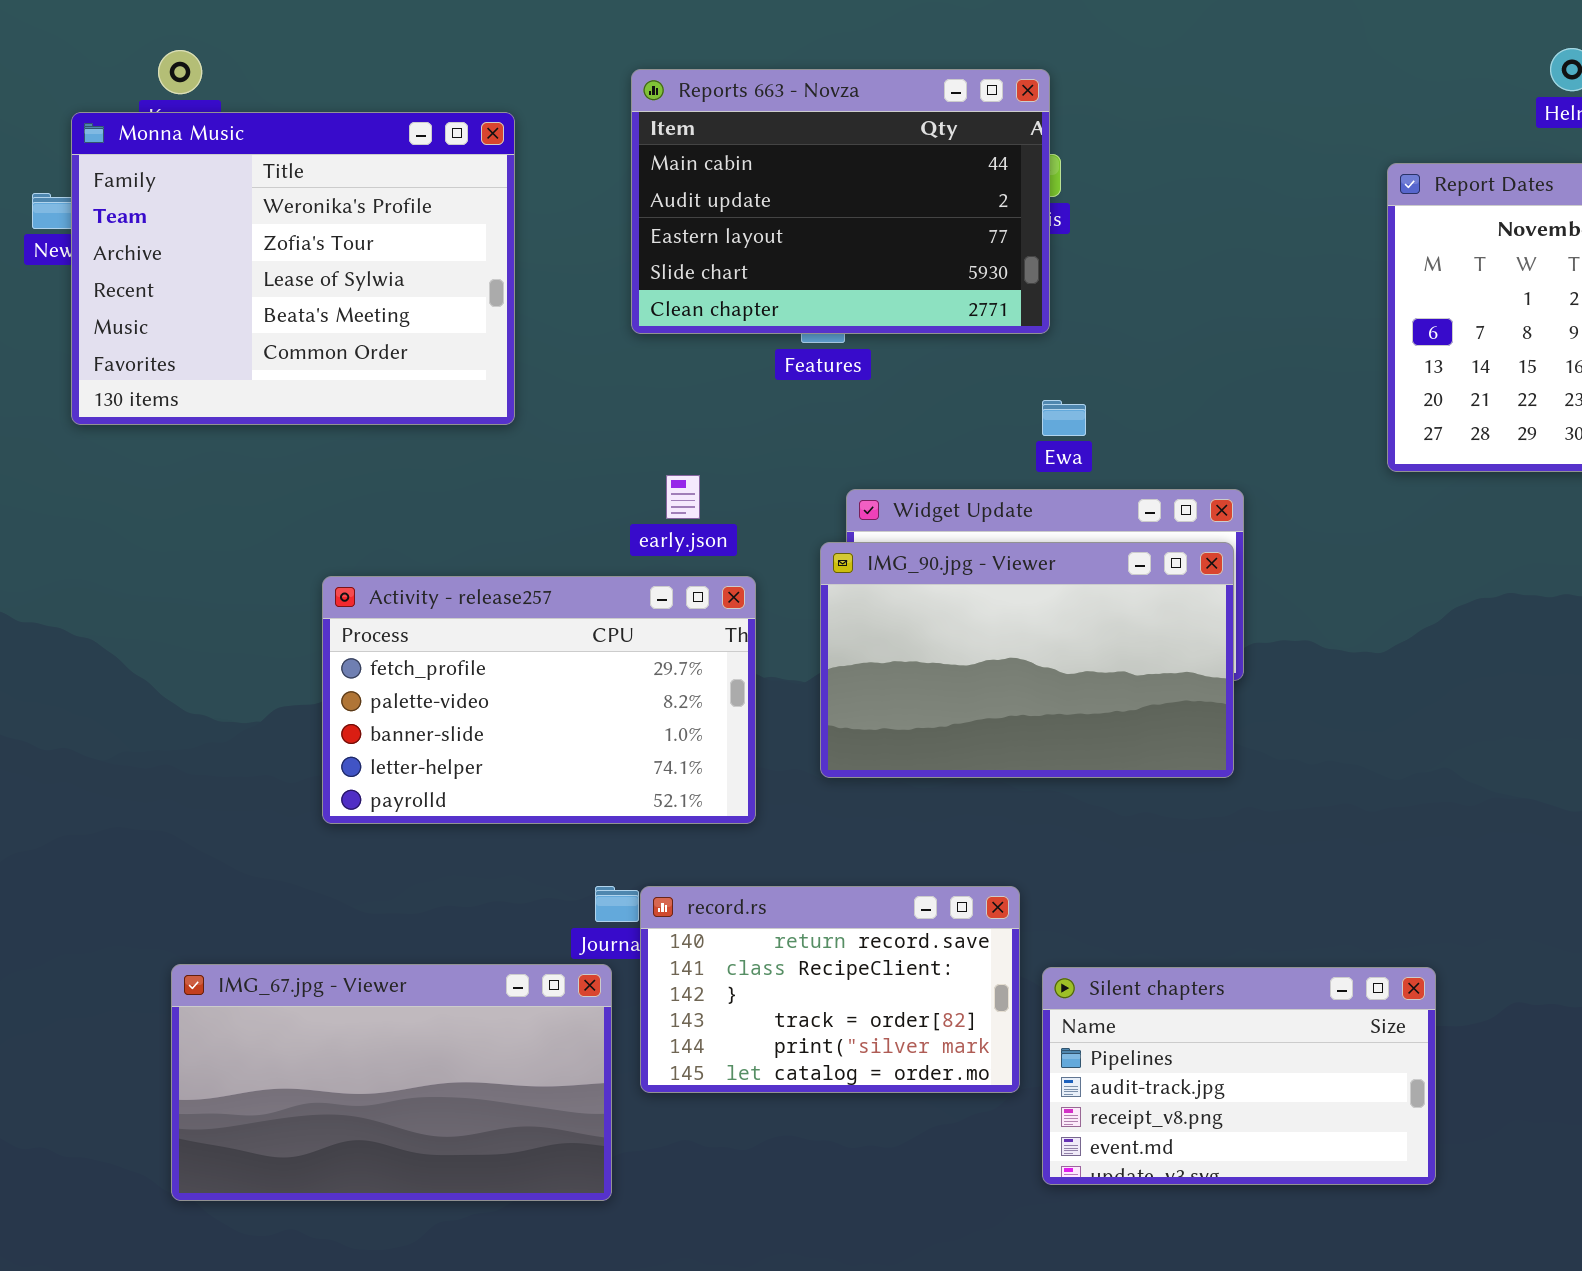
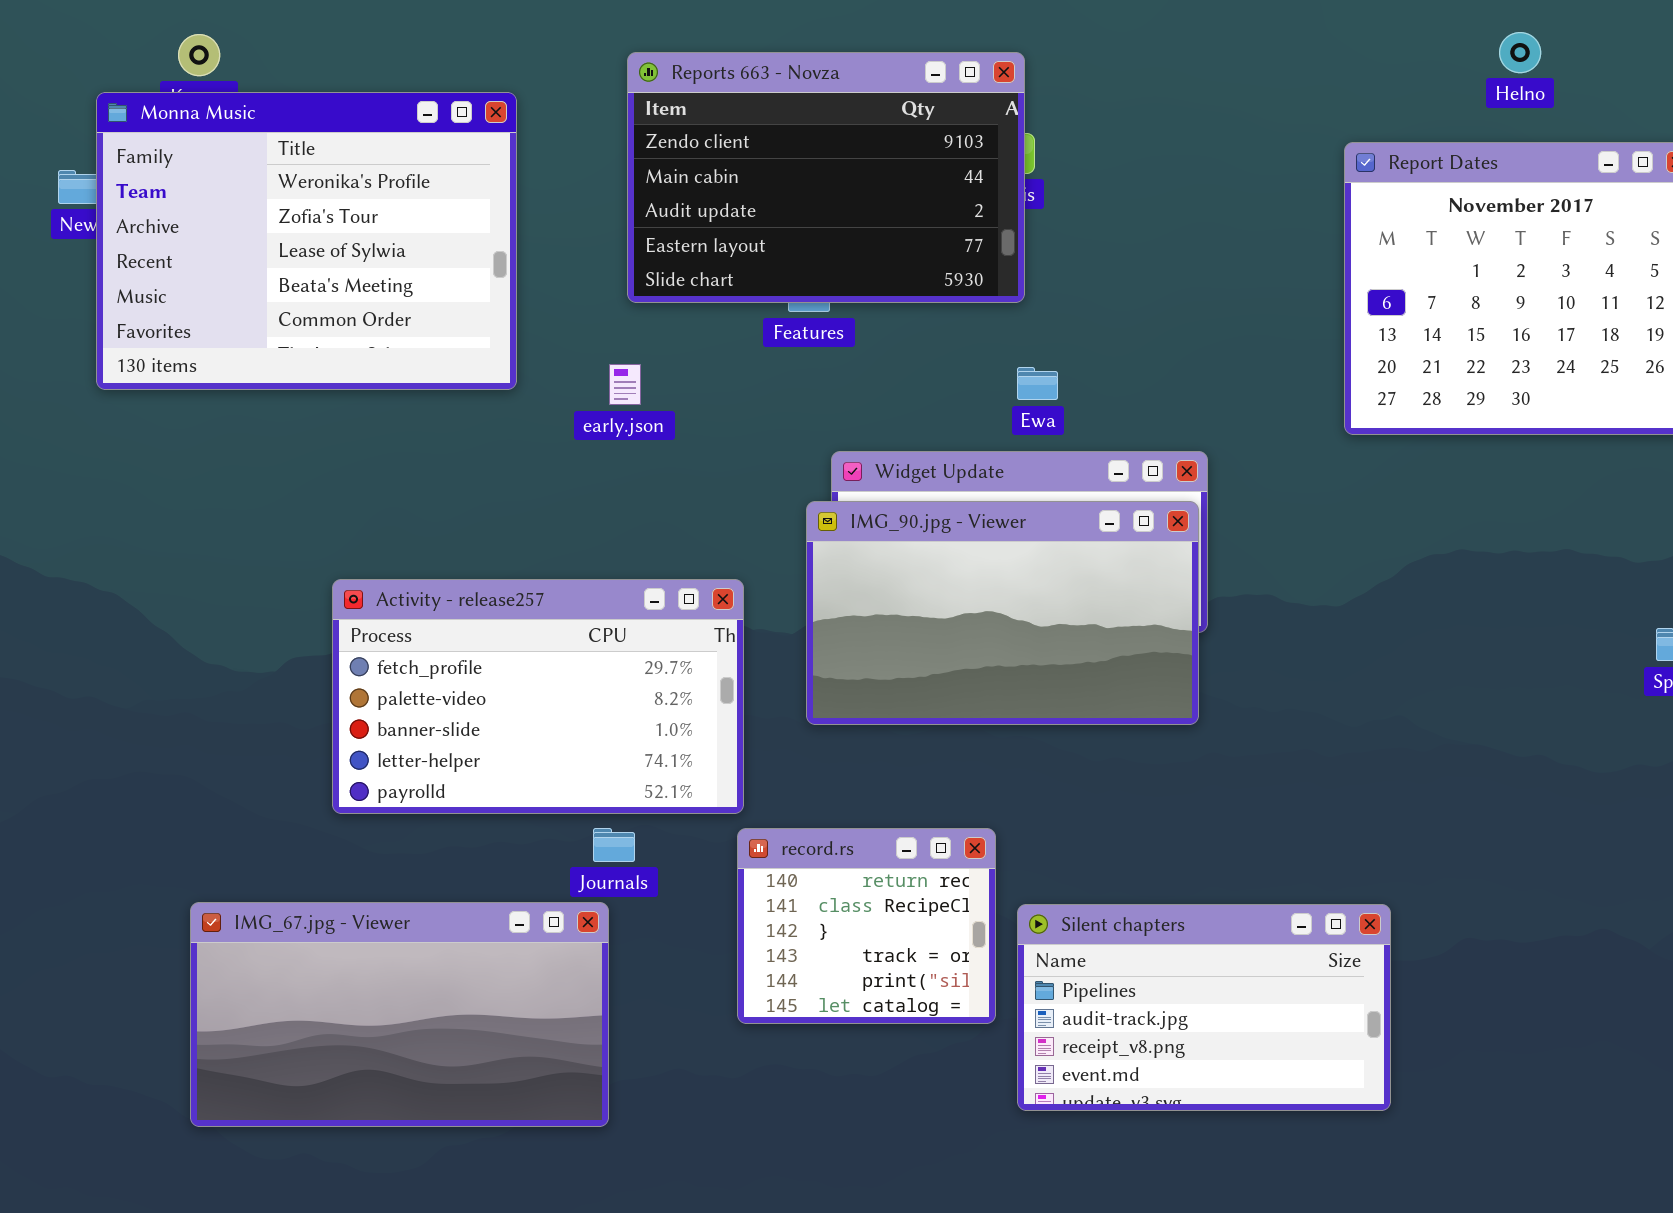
Reports 663 - Novza: [631,69,1050,334] -> [627,52,1025,303], scrolled up 1 row
early.json: [666,475,700,519] -> [609,364,641,405], moved
Activity - release257: [322,576,756,824] -> [332,579,744,814], moved
record.rs: [640,886,1020,1093] -> [737,828,996,1024], resized

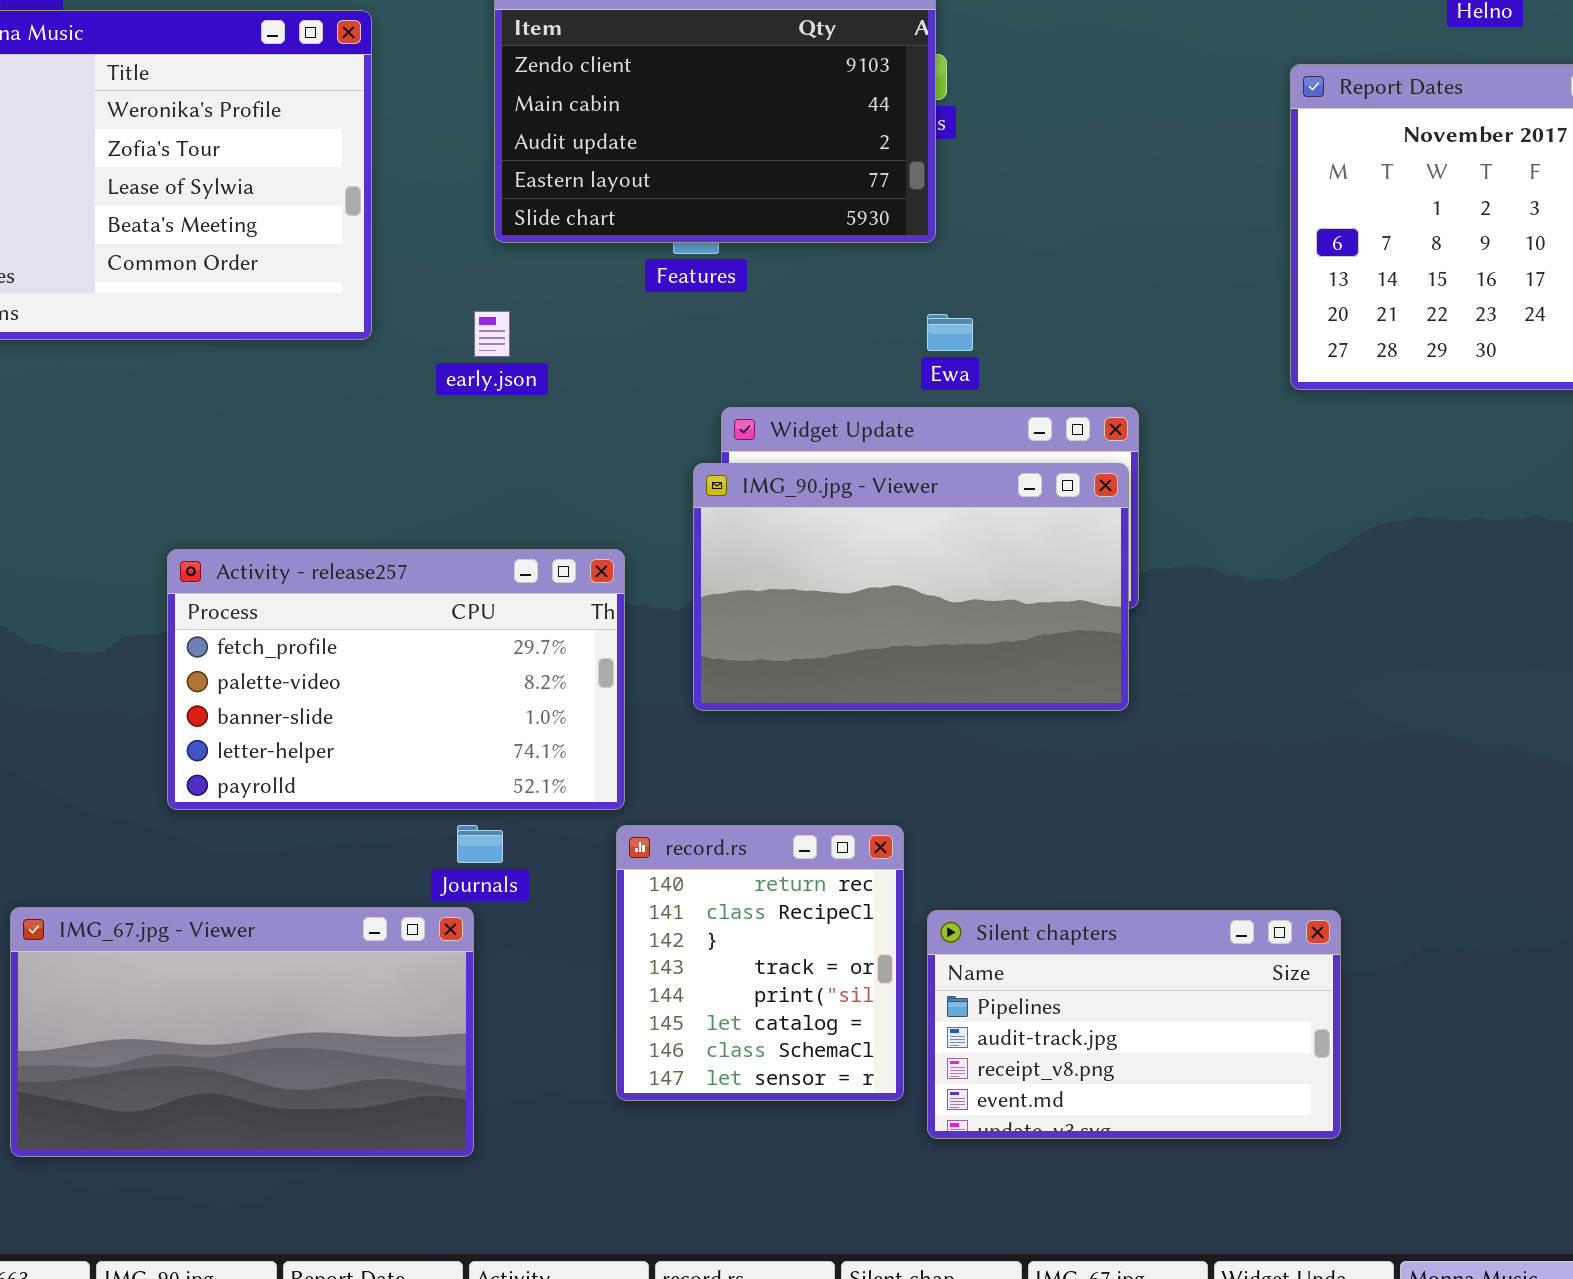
record.rs: [737,828,996,1024] -> [616,825,904,1101], resized

